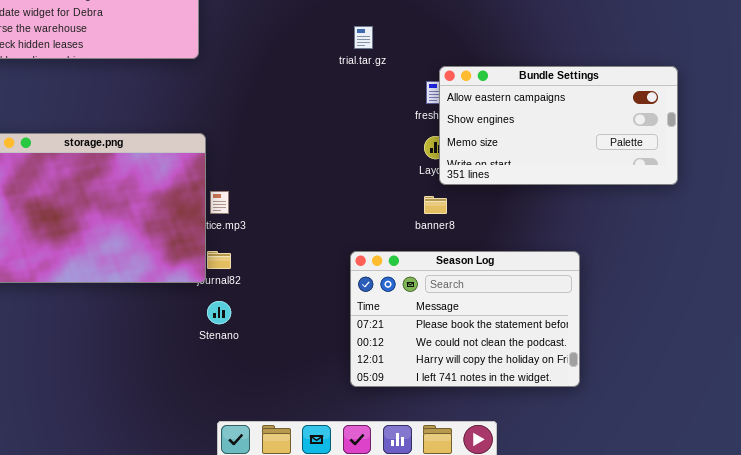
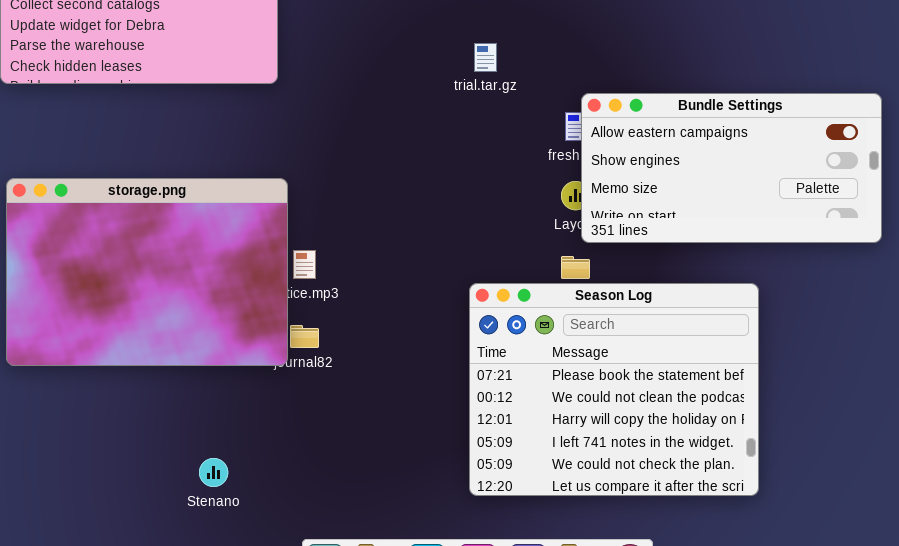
Season Log: [350,251,580,387] -> [469,283,759,496], resized
Stenano: [207,301,231,324] -> [199,458,228,487], moved

